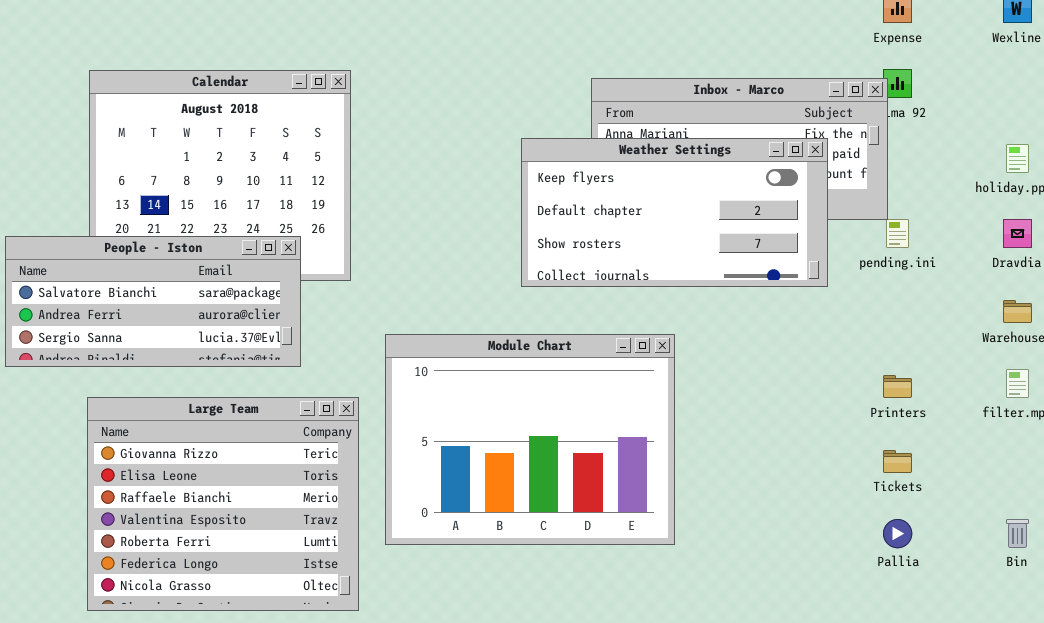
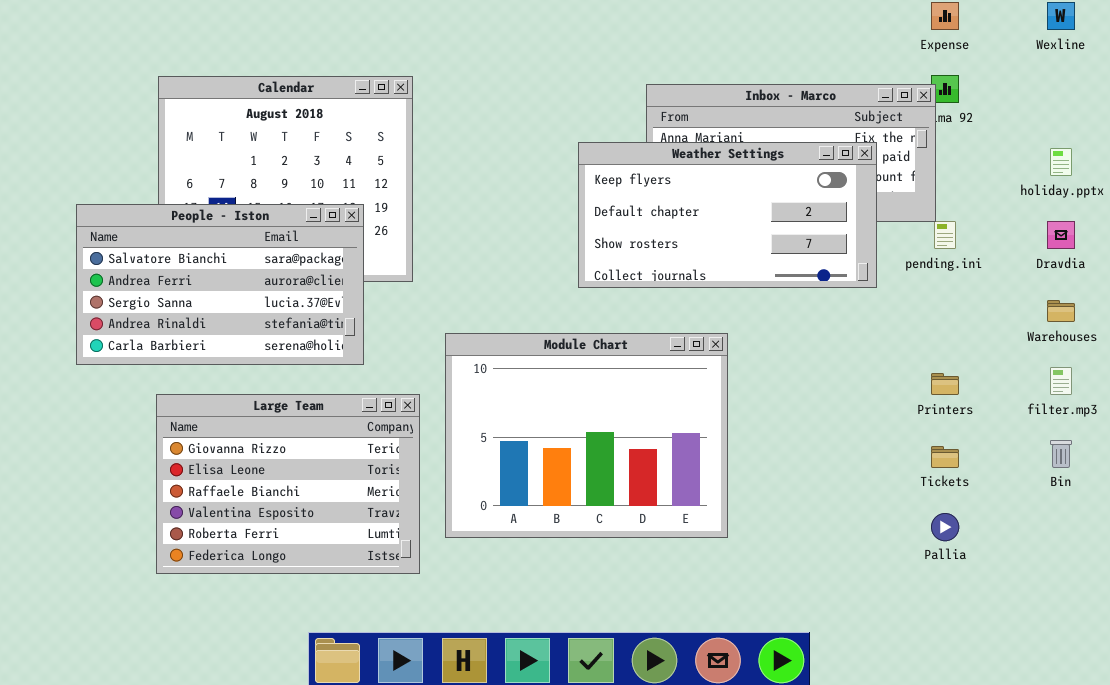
People - Iston: [5,236,301,367] -> [76,204,364,365], resized
Large Team: [87,397,359,611] -> [156,394,420,574], resized
Bin: [1006,519,1029,548] -> [1050,440,1072,468], moved

